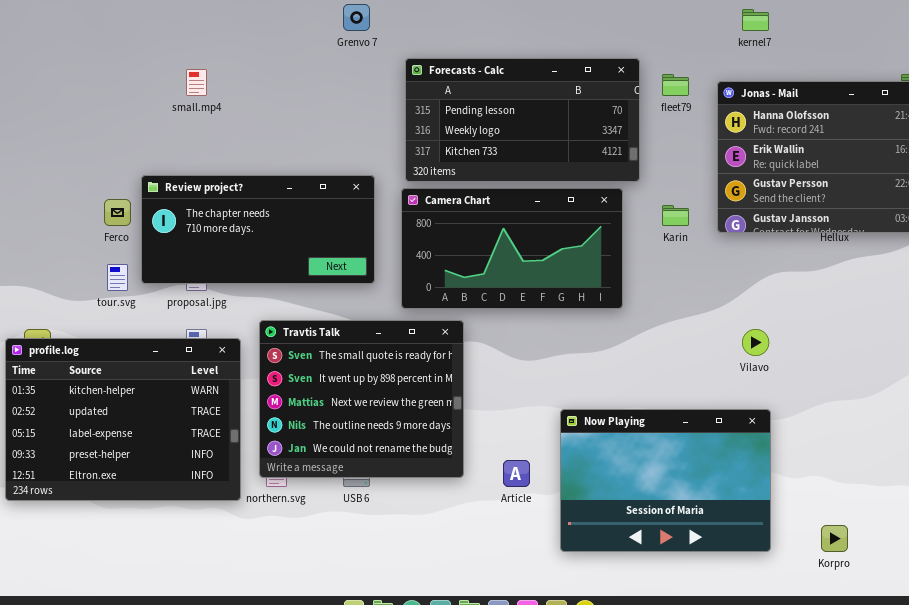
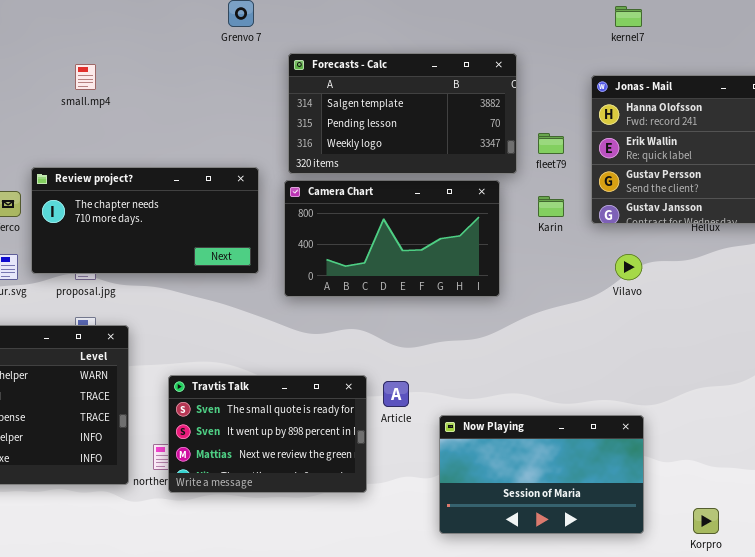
Forecasts - Calc: [405,58,640,182] -> [288,53,517,174], scrolled up 1 row
fleet79: [662,74,689,96] -> [538,133,564,154], moved
Travtis Talk: [259,320,464,478] -> [168,375,367,493], moved, resized
Vilavo: [742,329,769,356] -> [615,254,642,280], moved
Now Playing: [560,409,771,552] -> [439,415,644,534], resized
Article: [503,460,530,487] -> [383,381,409,407], moved

